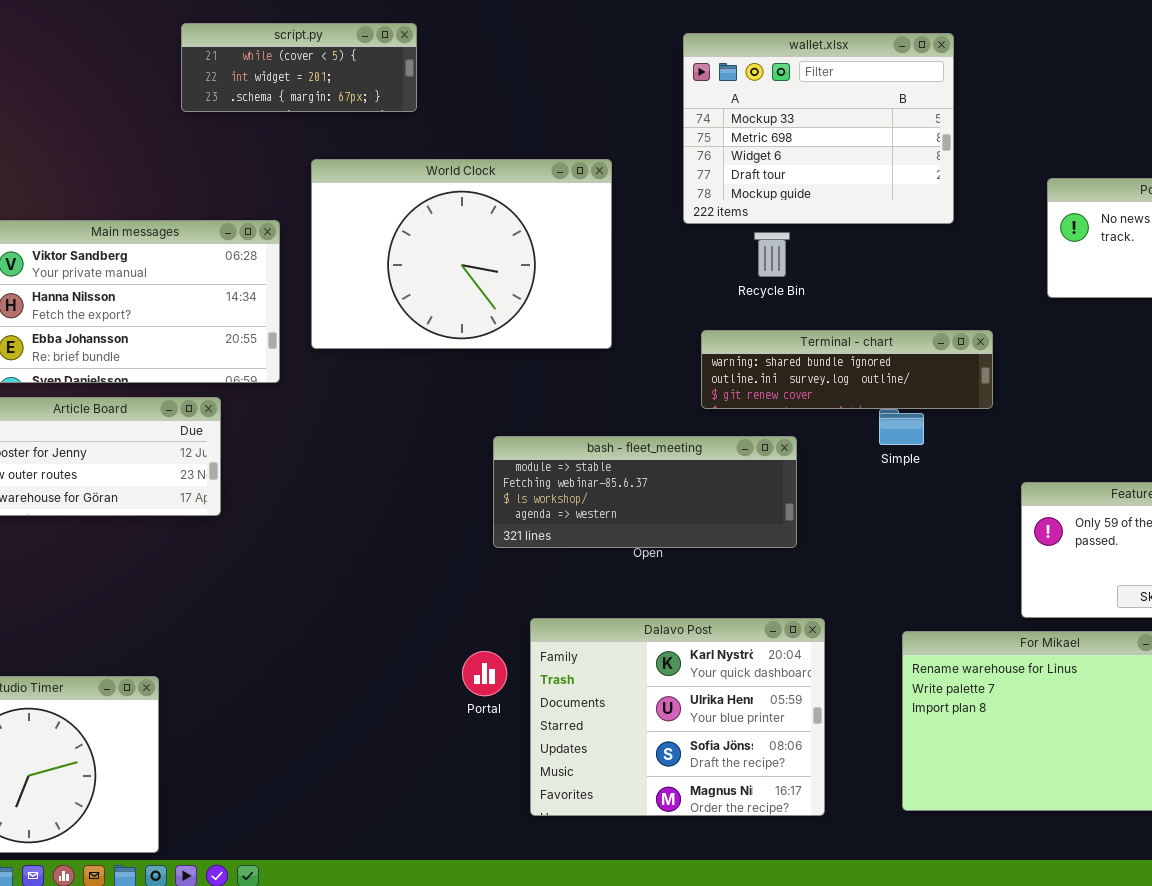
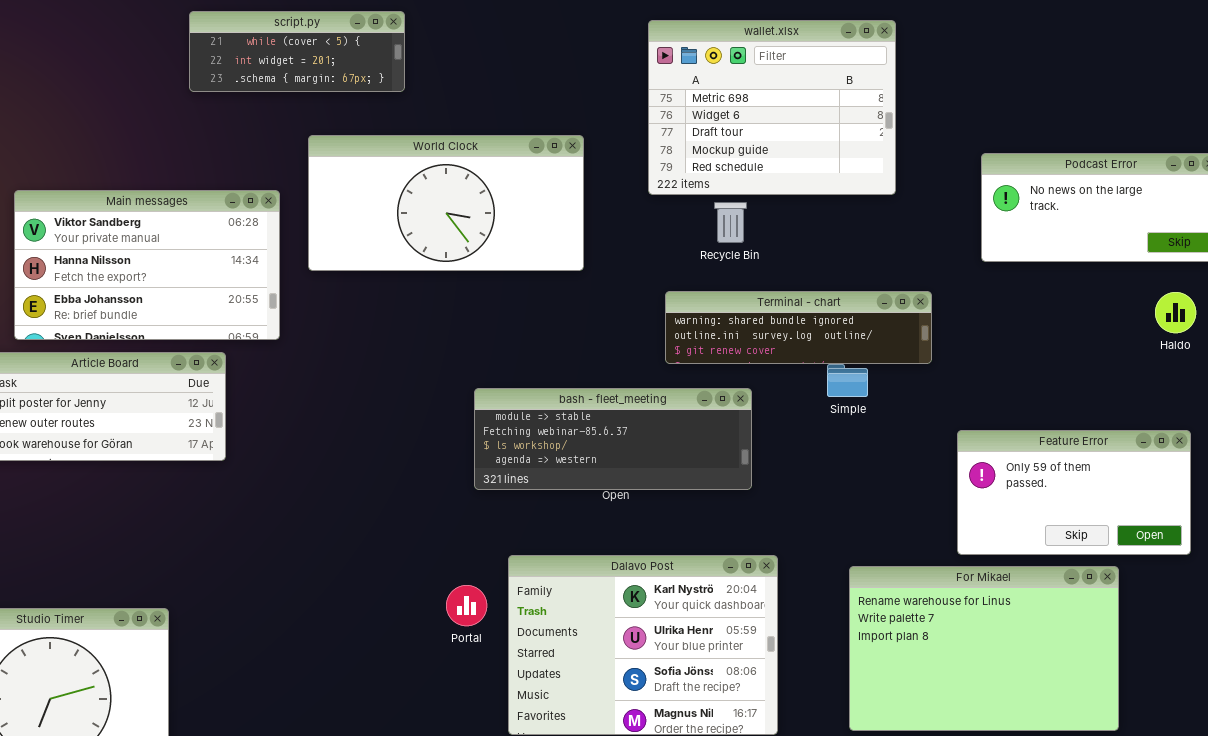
wallet.xlsx: [683,33,954,224] -> [648,20,896,195], scrolled down 1 row
World Clock: [311,159,612,349] -> [308,135,584,271], resized

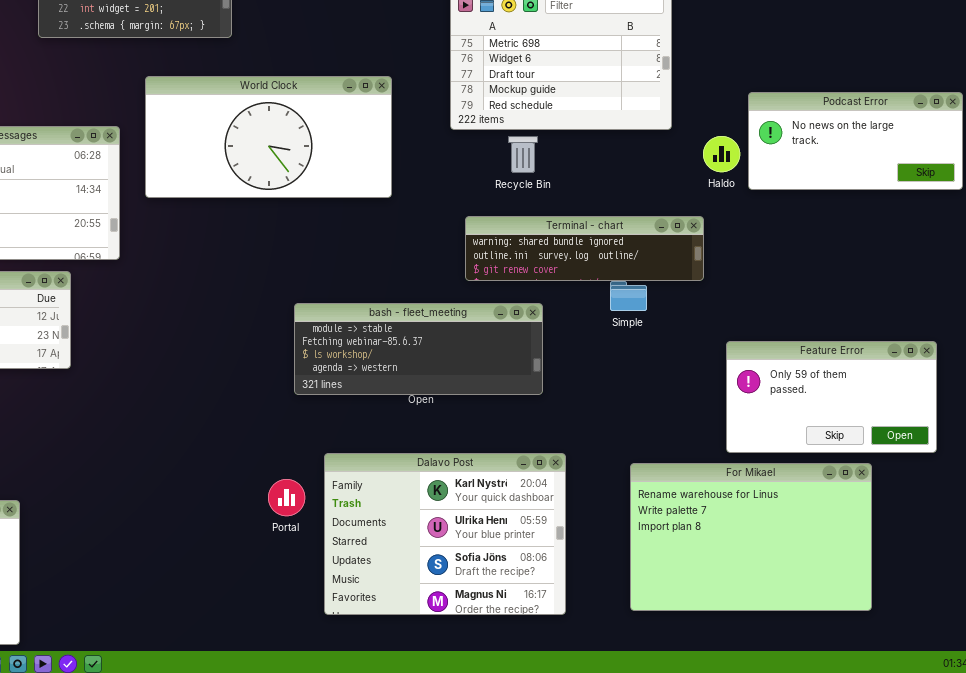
Haldo: [1155,292,1196,333] -> [703,136,740,172], moved

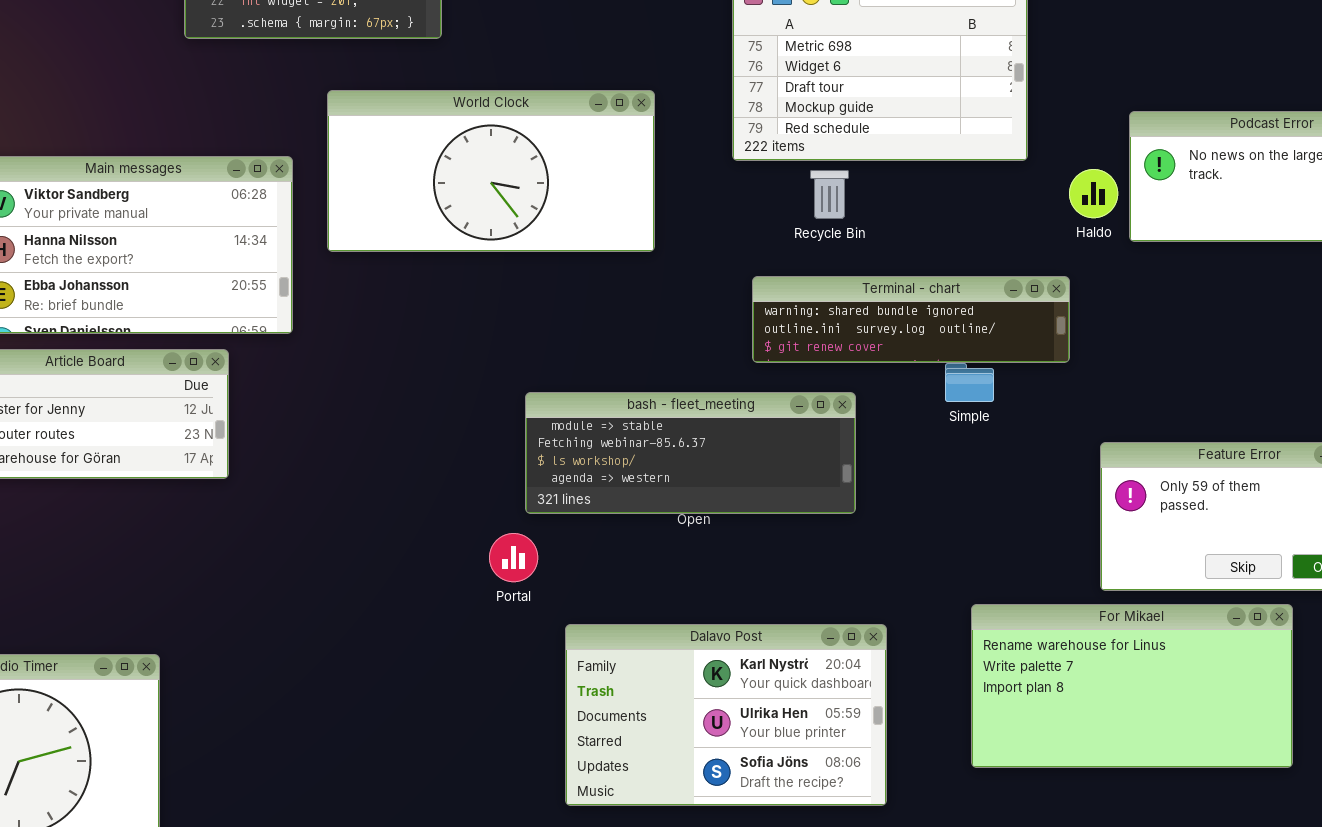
Dalavo Post: [324,453,566,615] -> [565,624,887,806], resized
For Mikael: [630,463,872,611] -> [971,604,1293,768], resized
Portal: [268,479,305,516] -> [489,533,538,582], moved

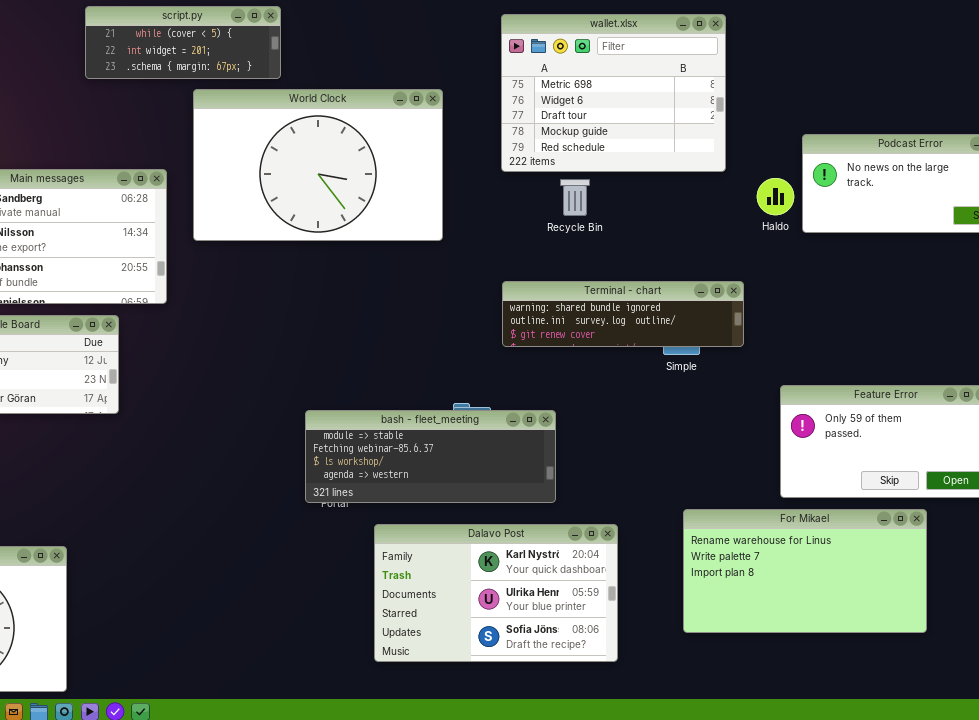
World Clock: [327,90,655,252] -> [193,89,443,241], resized
Terminal - chart: [752,276,1070,363] -> [502,281,744,347], moved
bash - fleet_meeting: [525,392,856,514] -> [305,410,556,503], moved

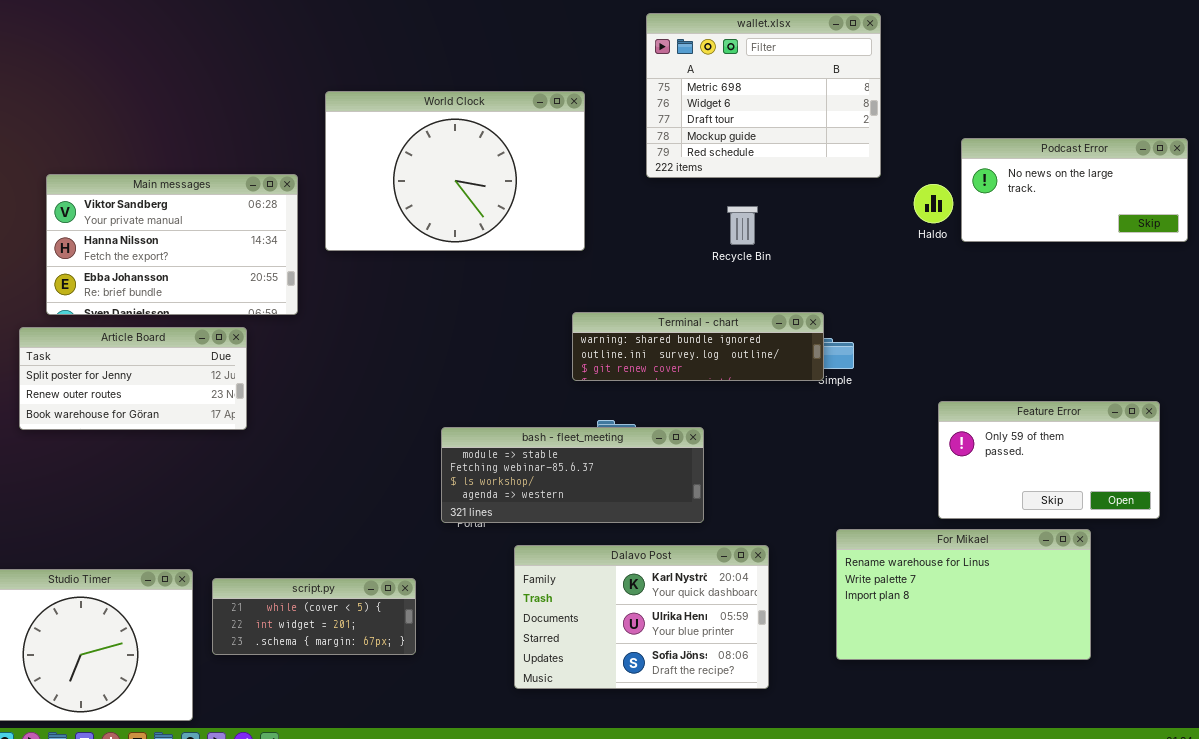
script.py: [85,6,281,79] -> [212,578,416,655], moved
Recycle Bin: [560,179,590,216] -> [727,206,758,245], moved
Terminal - chart: [502,281,744,347] -> [572,312,824,381], moved

